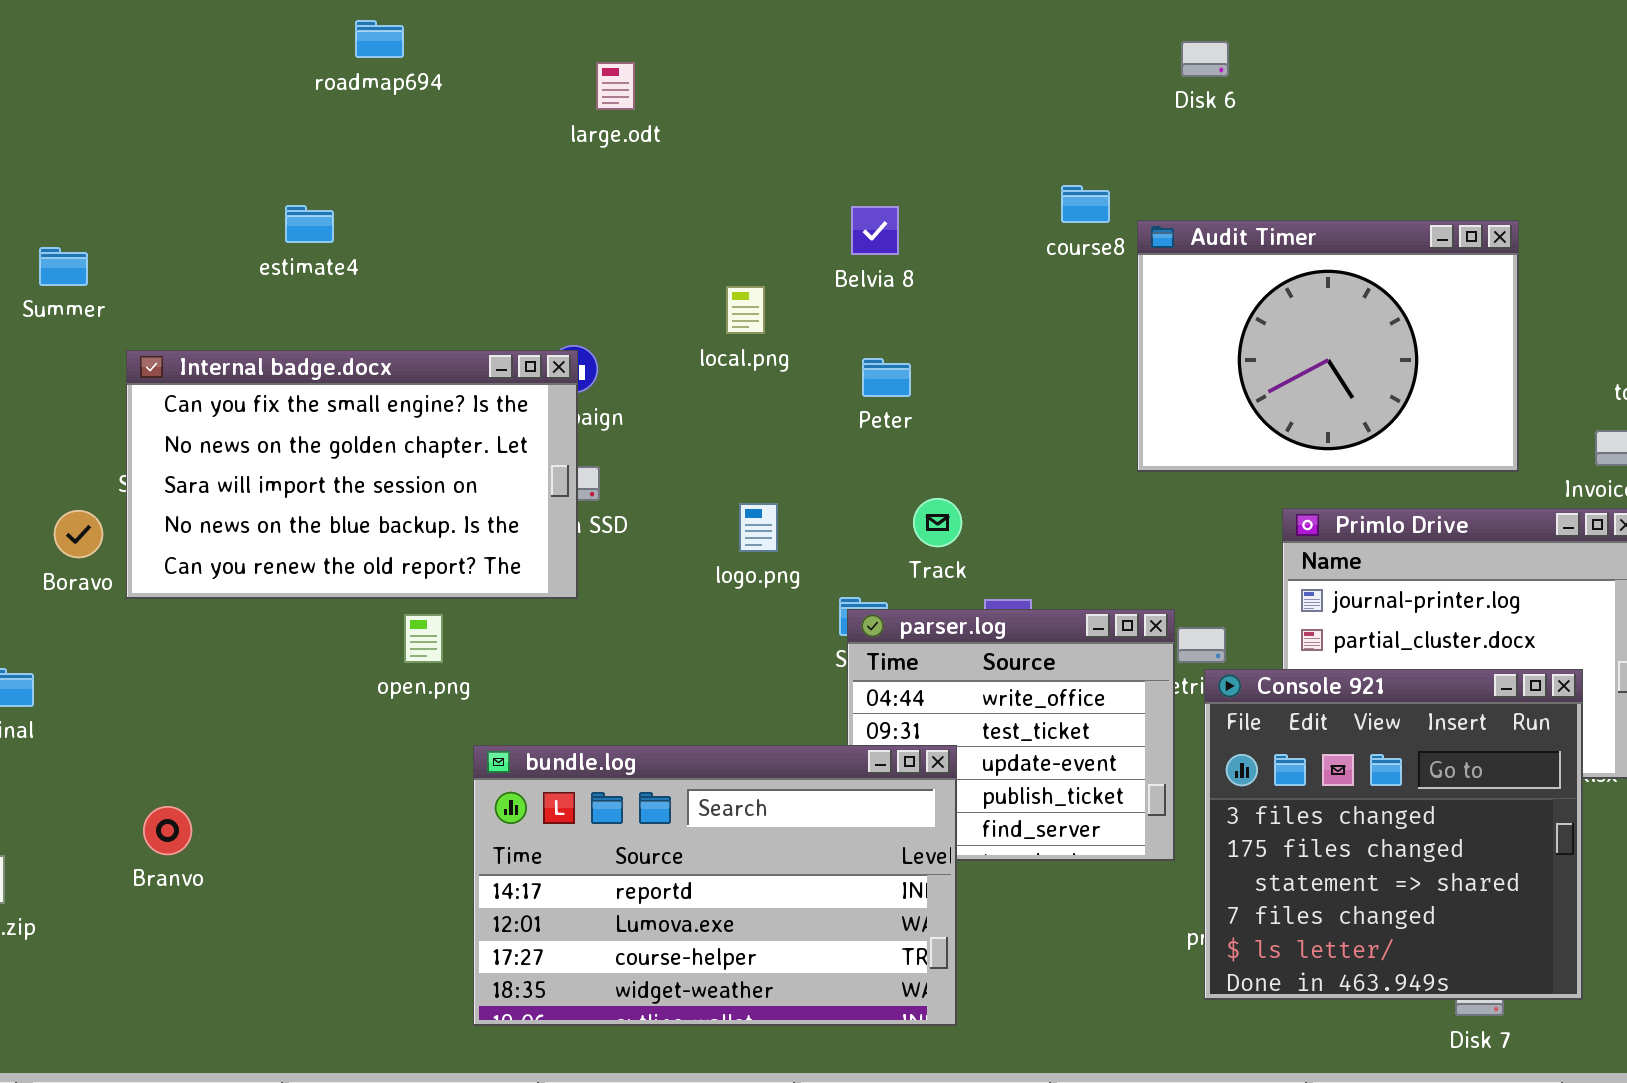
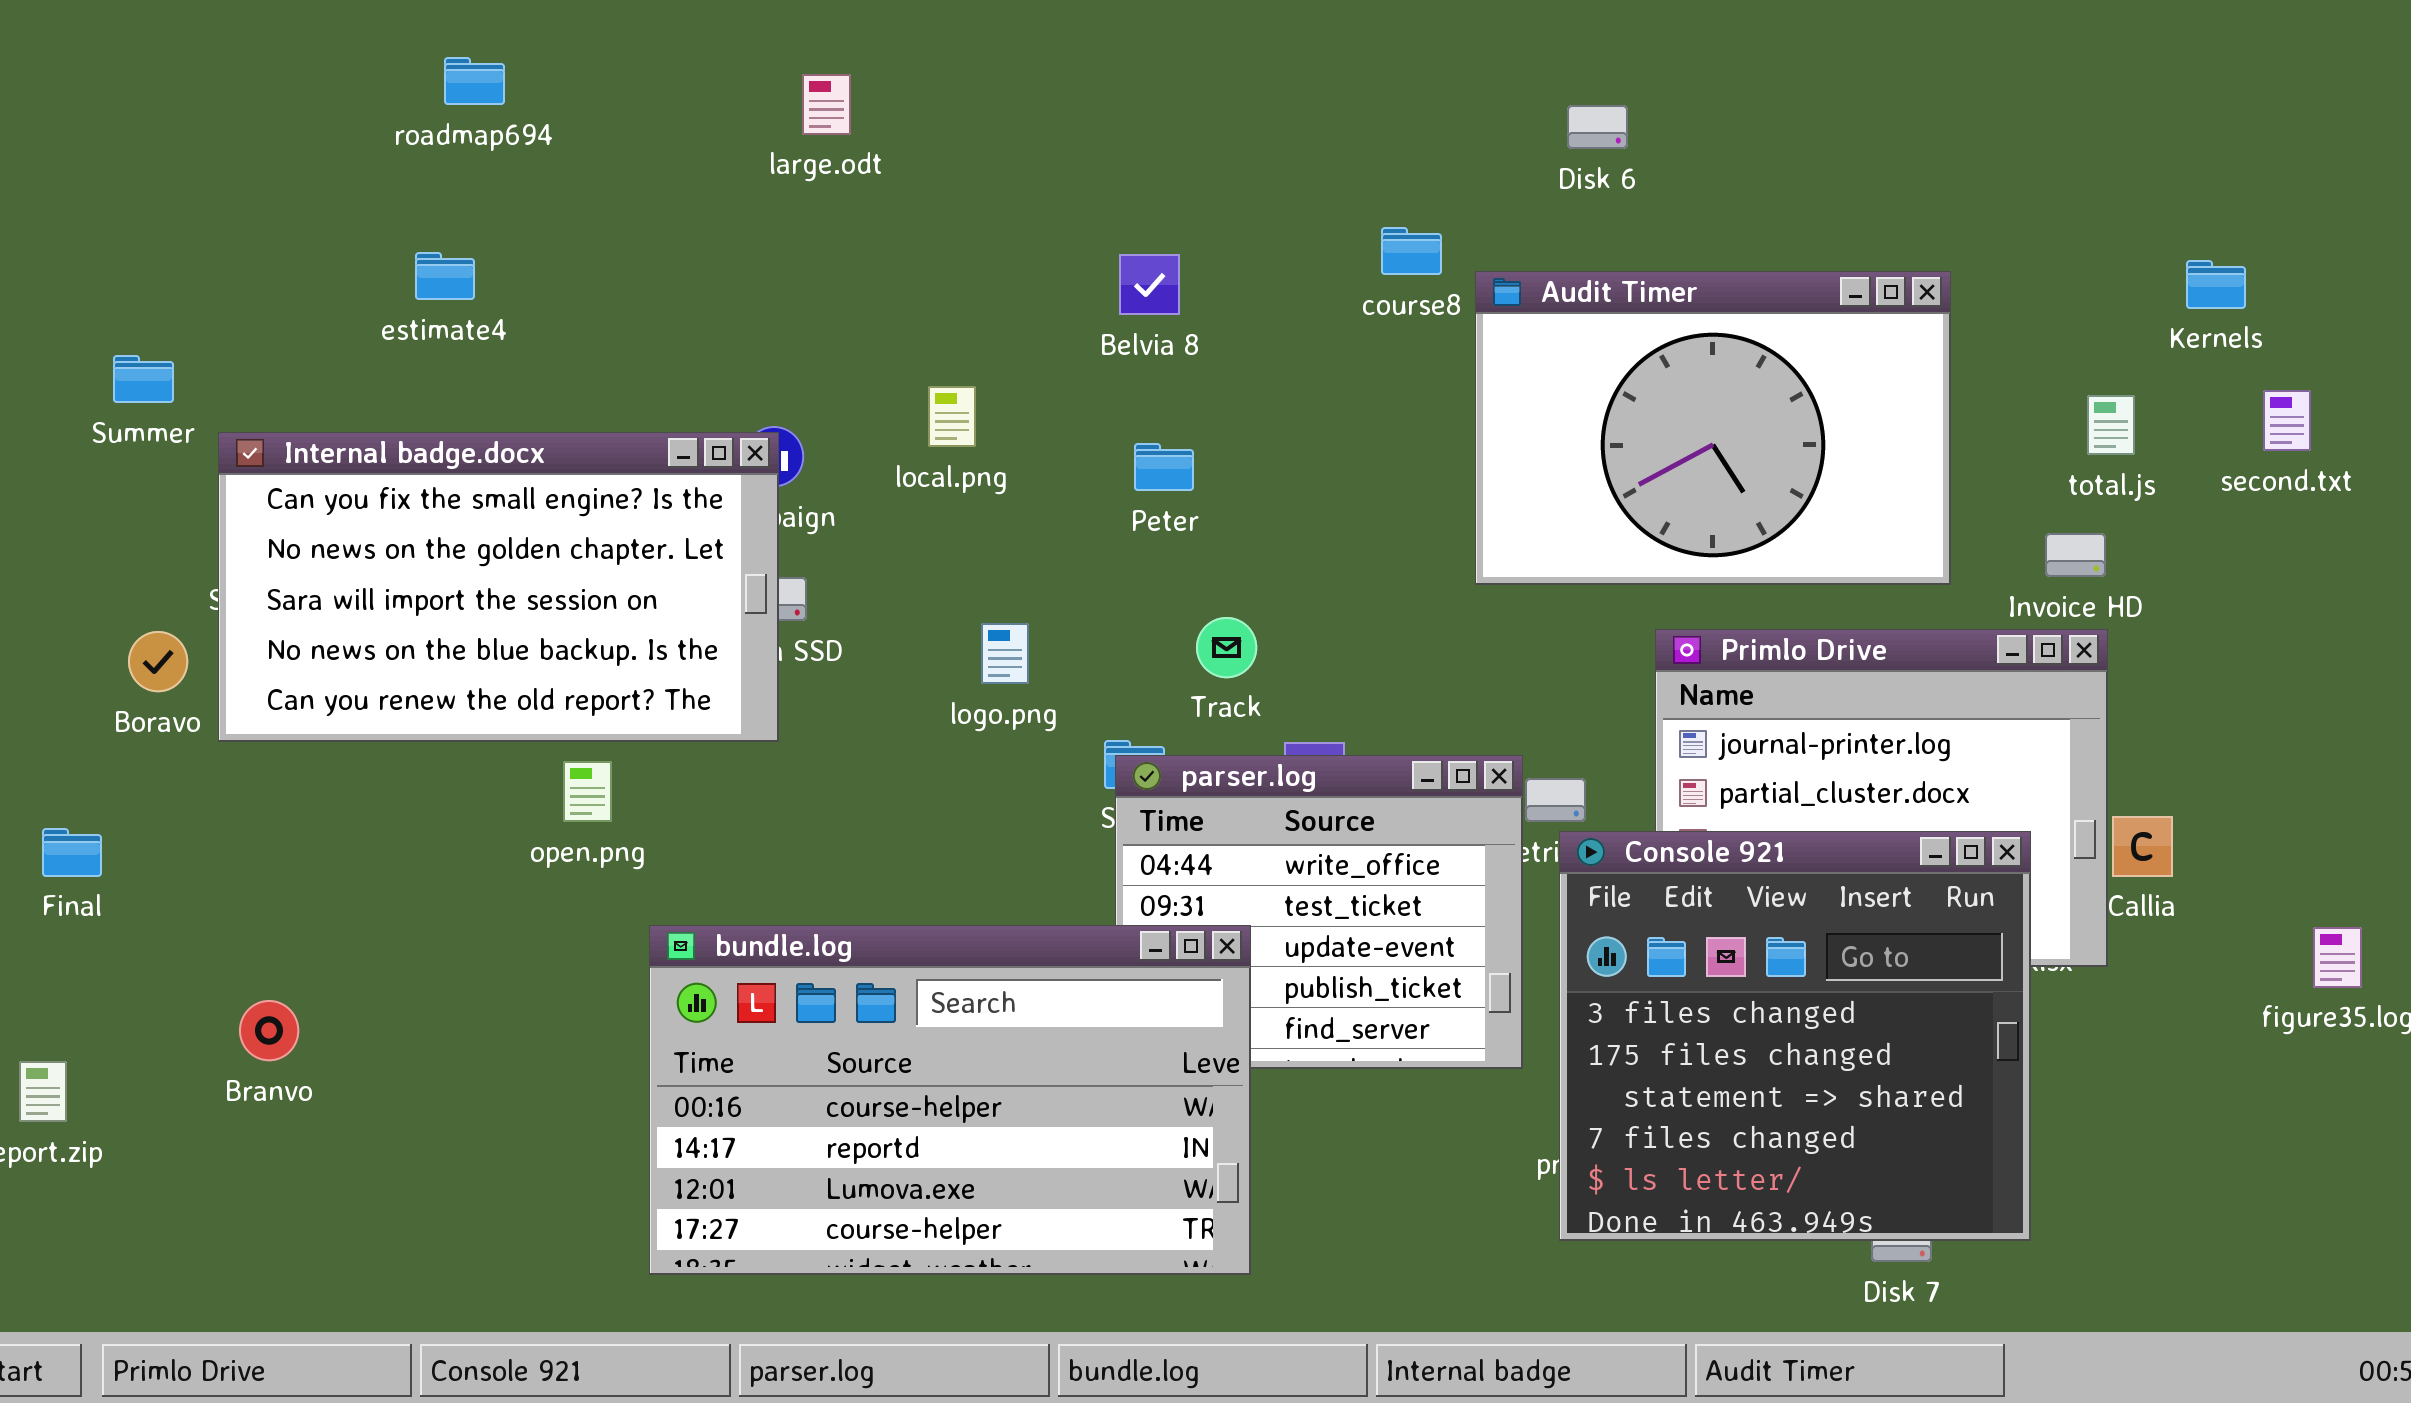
roadmap694: [355,20,404,58] -> [444,57,505,105], moved
Disk 6: [1181,41,1229,77] -> [1567,105,1628,149], moved
Summer: [39,247,88,286] -> [113,355,174,403], moved
local.png: [726,286,765,334] -> [928,386,976,447], moved
bundle.log: [473,745,957,1026] -> [649,925,1251,1275], scrolled up 1 row

